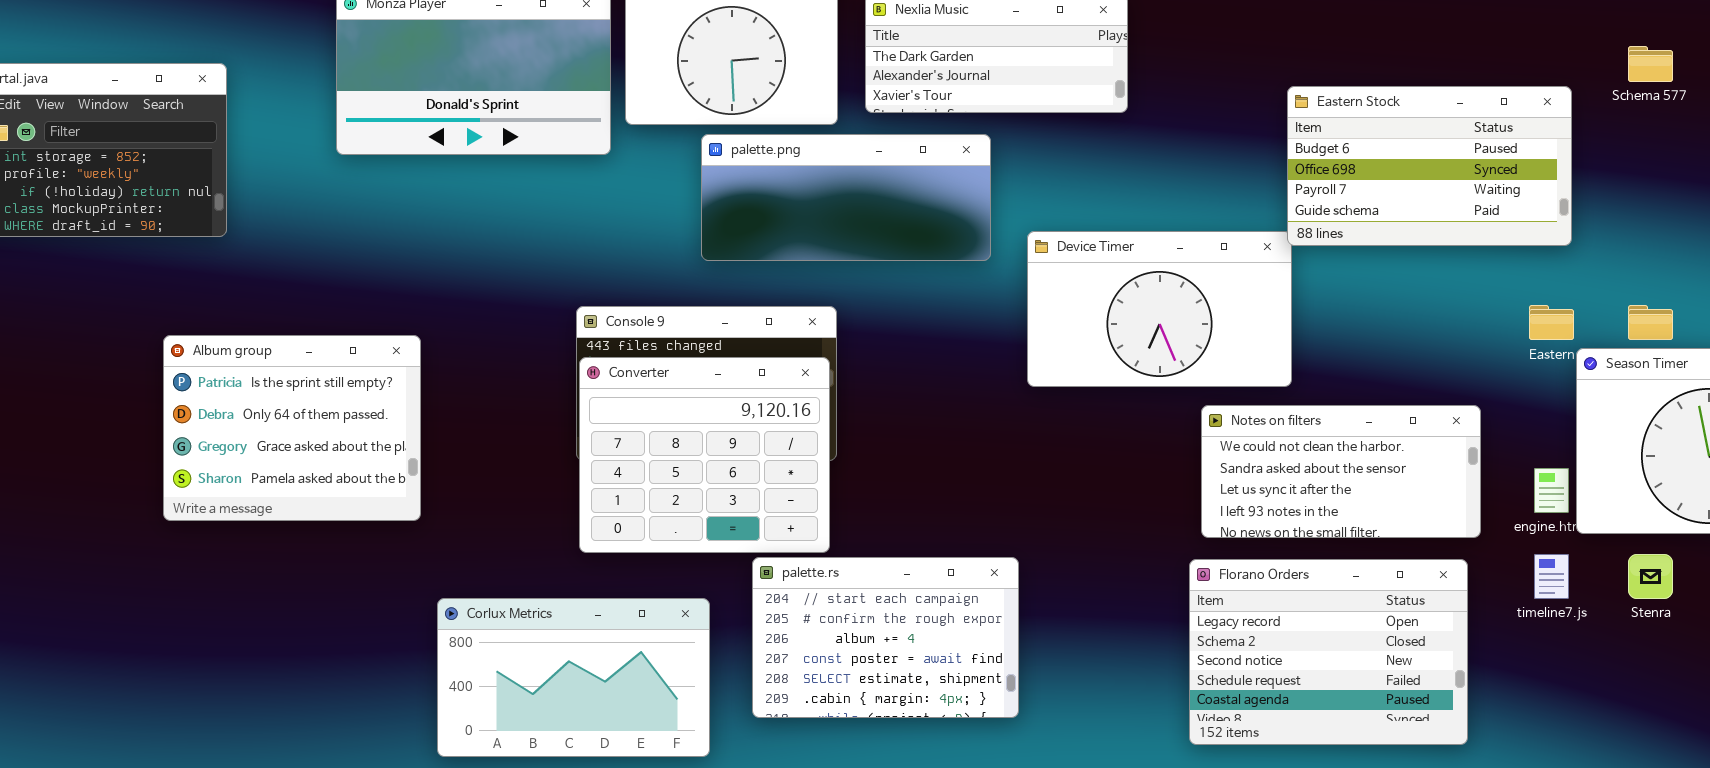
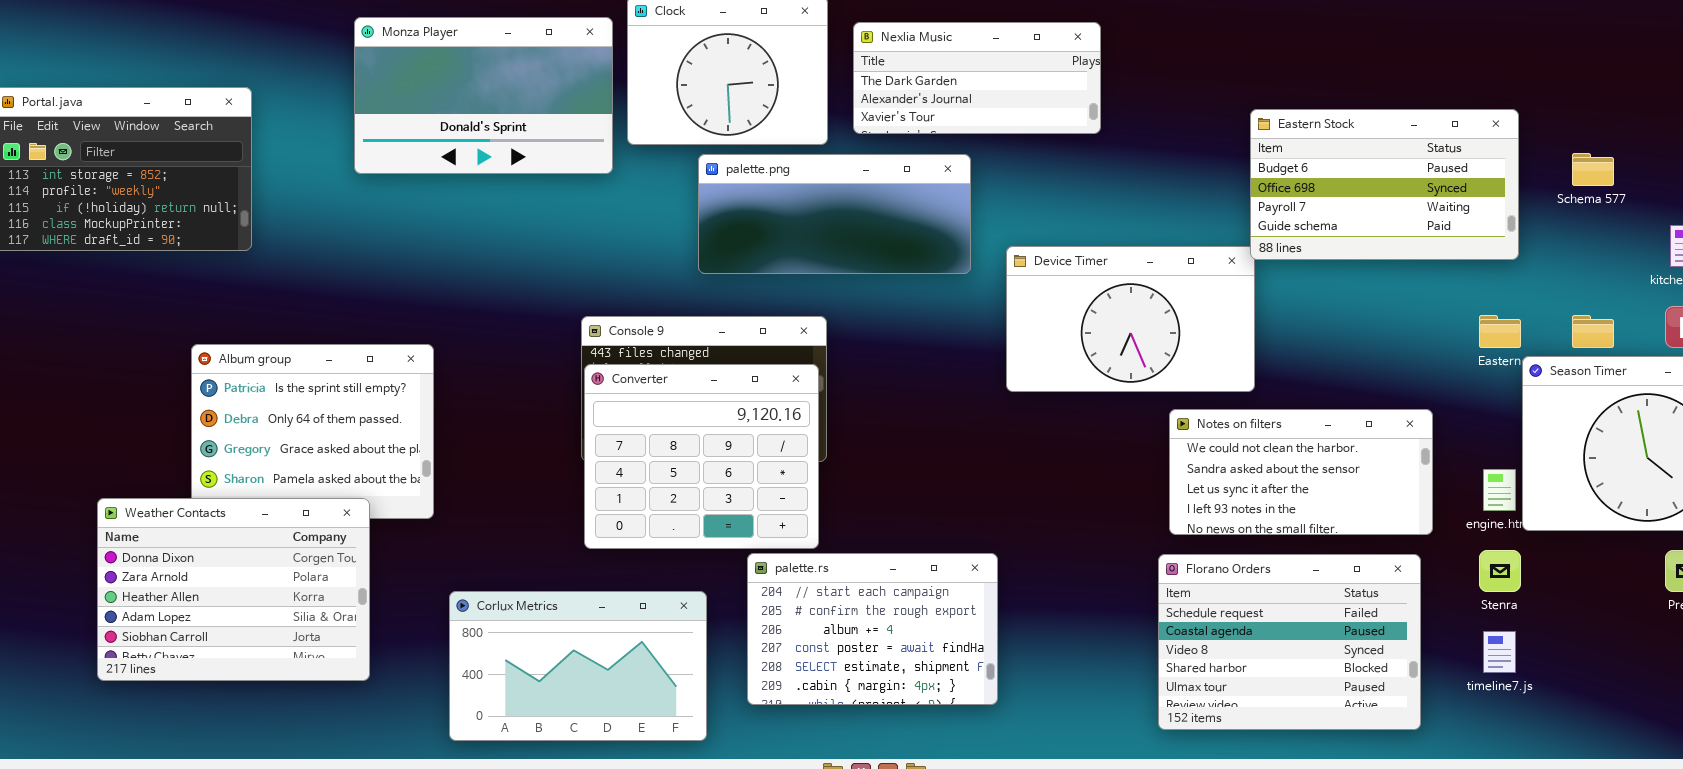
Schema 577: [1628,46,1673,82] -> [1572,153,1614,186], moved
Weather Contacts: none -> [97,498,370,681], opened
timeline7.js: [1534,554,1569,599] -> [1483,631,1516,673], moved
Stenra: [1628,554,1673,599] -> [1479,550,1521,592], moved
Florano Orders: [1189,559,1468,745] -> [1158,554,1421,730], scrolled down 3 rows

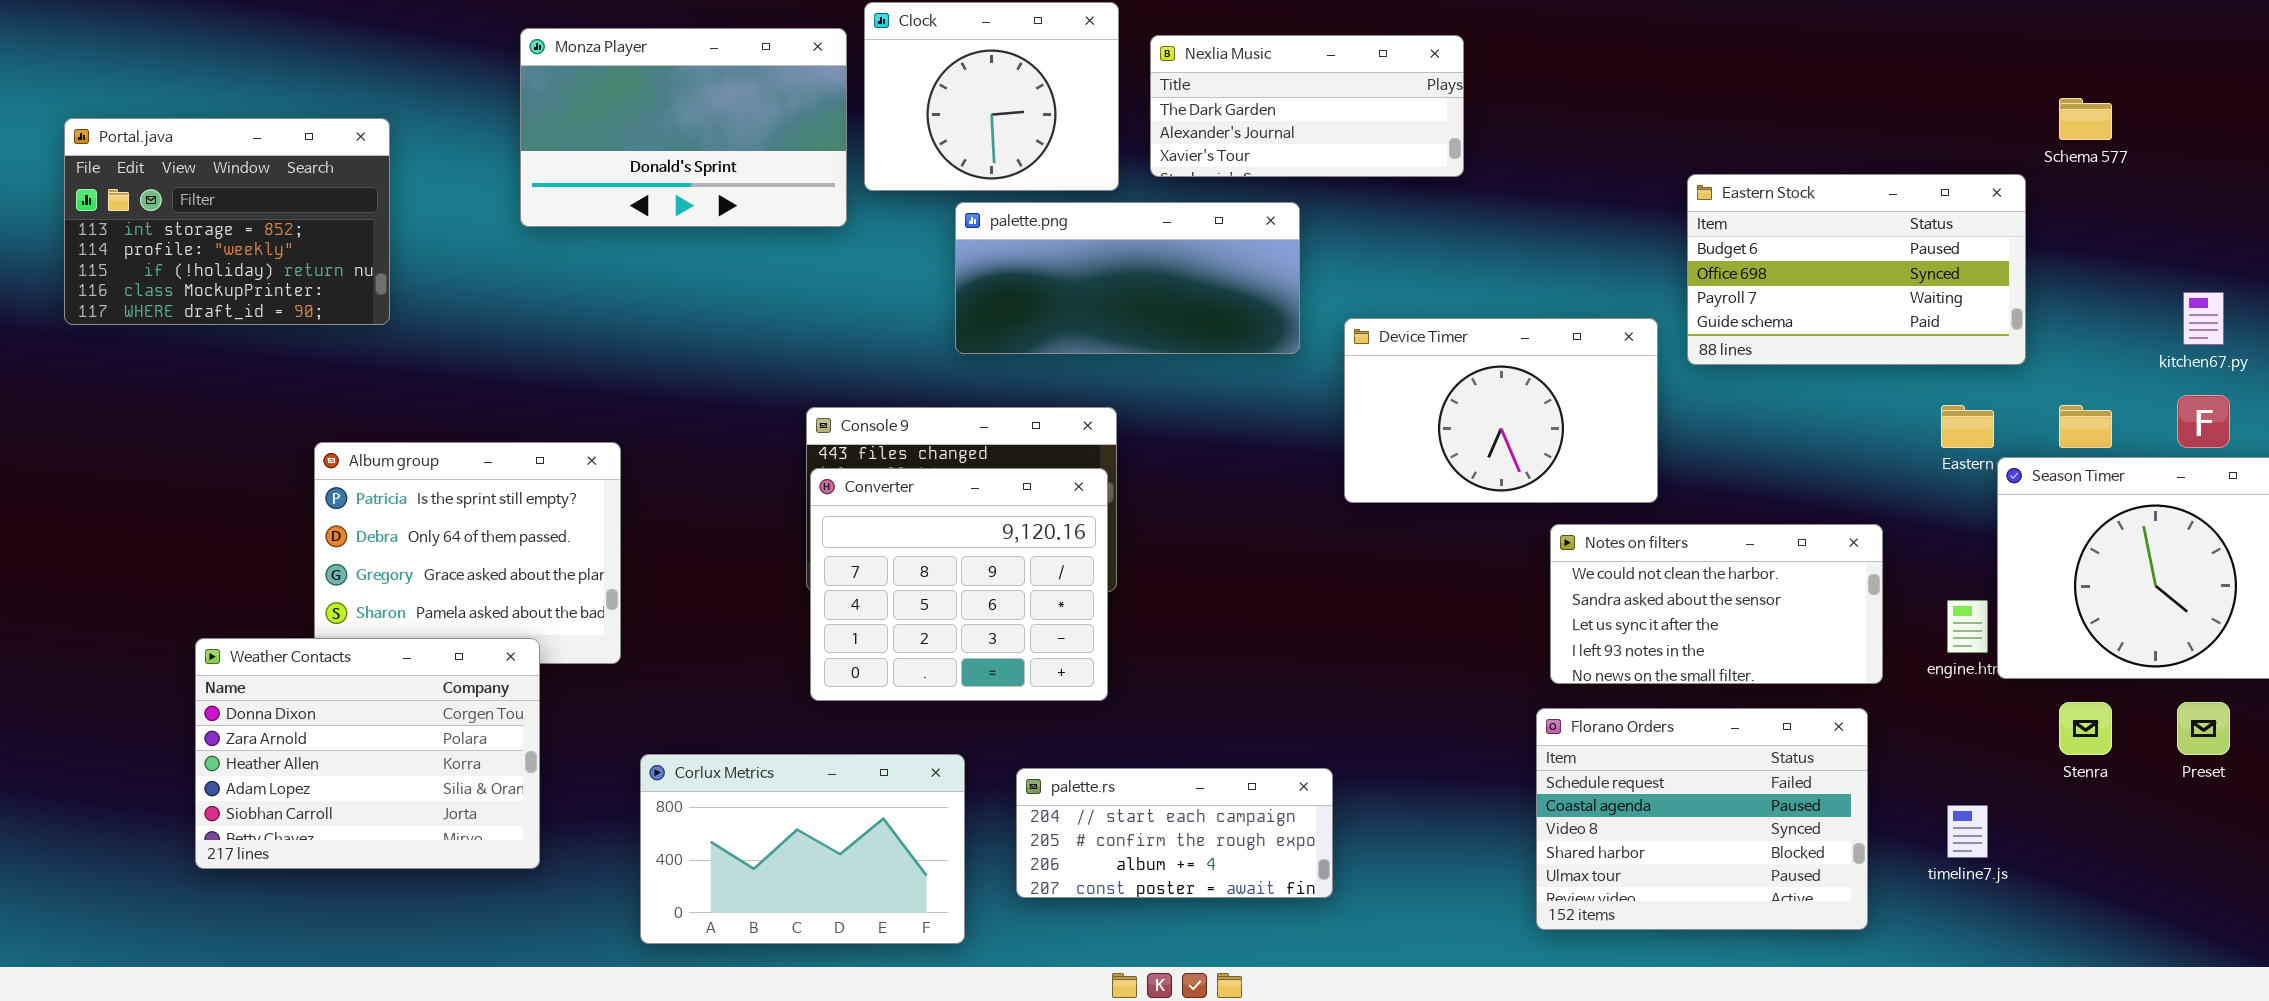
Eastern Stock: [1250,109,1519,260] -> [1687,174,2026,365], moved
Schema 577: [1572,153,1614,186] -> [2059,98,2112,140], moved
Stenra: [1479,550,1521,592] -> [2059,702,2112,755], moved
palette.rs: [747,553,998,705] -> [1016,768,1333,898], resized

